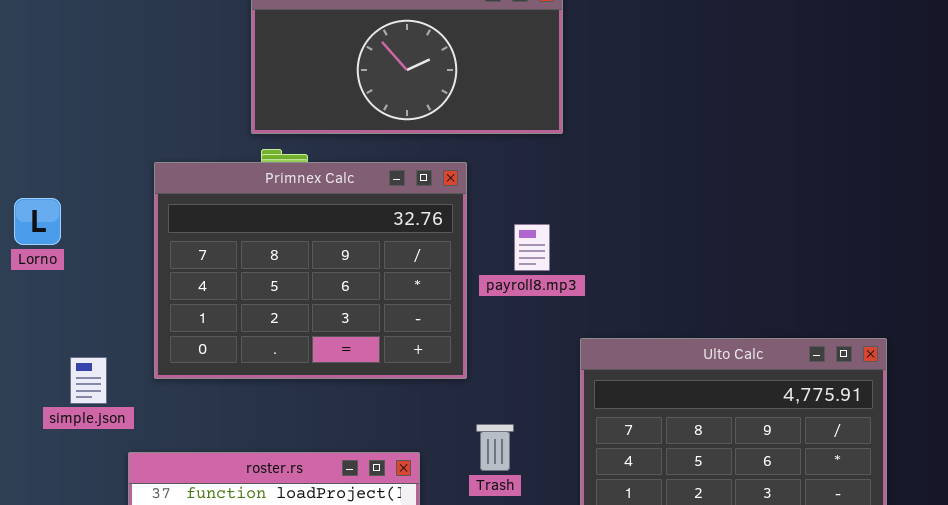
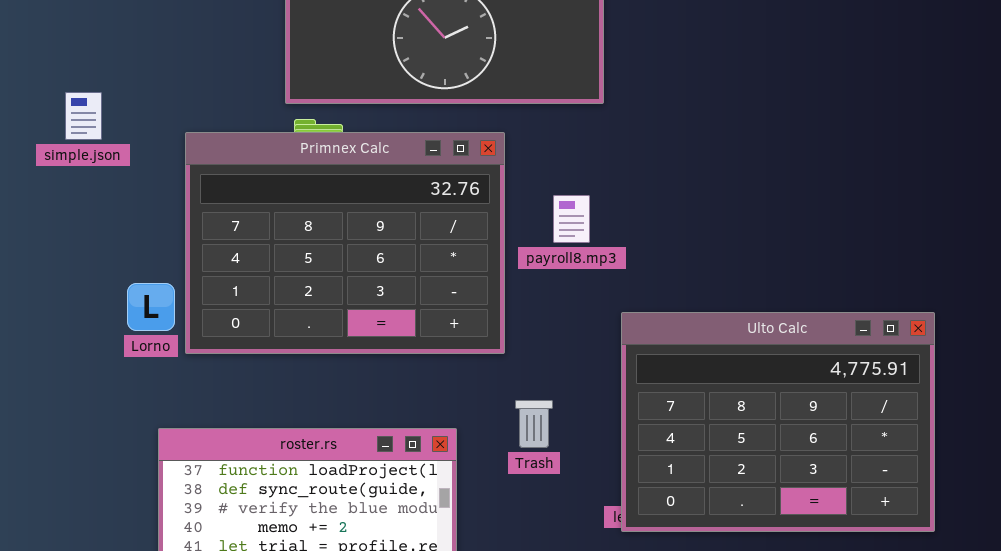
Lorno: [14,198,61,245] -> [127,283,175,331], moved
simple.json: [70,357,107,404] -> [65,92,102,140], moved

